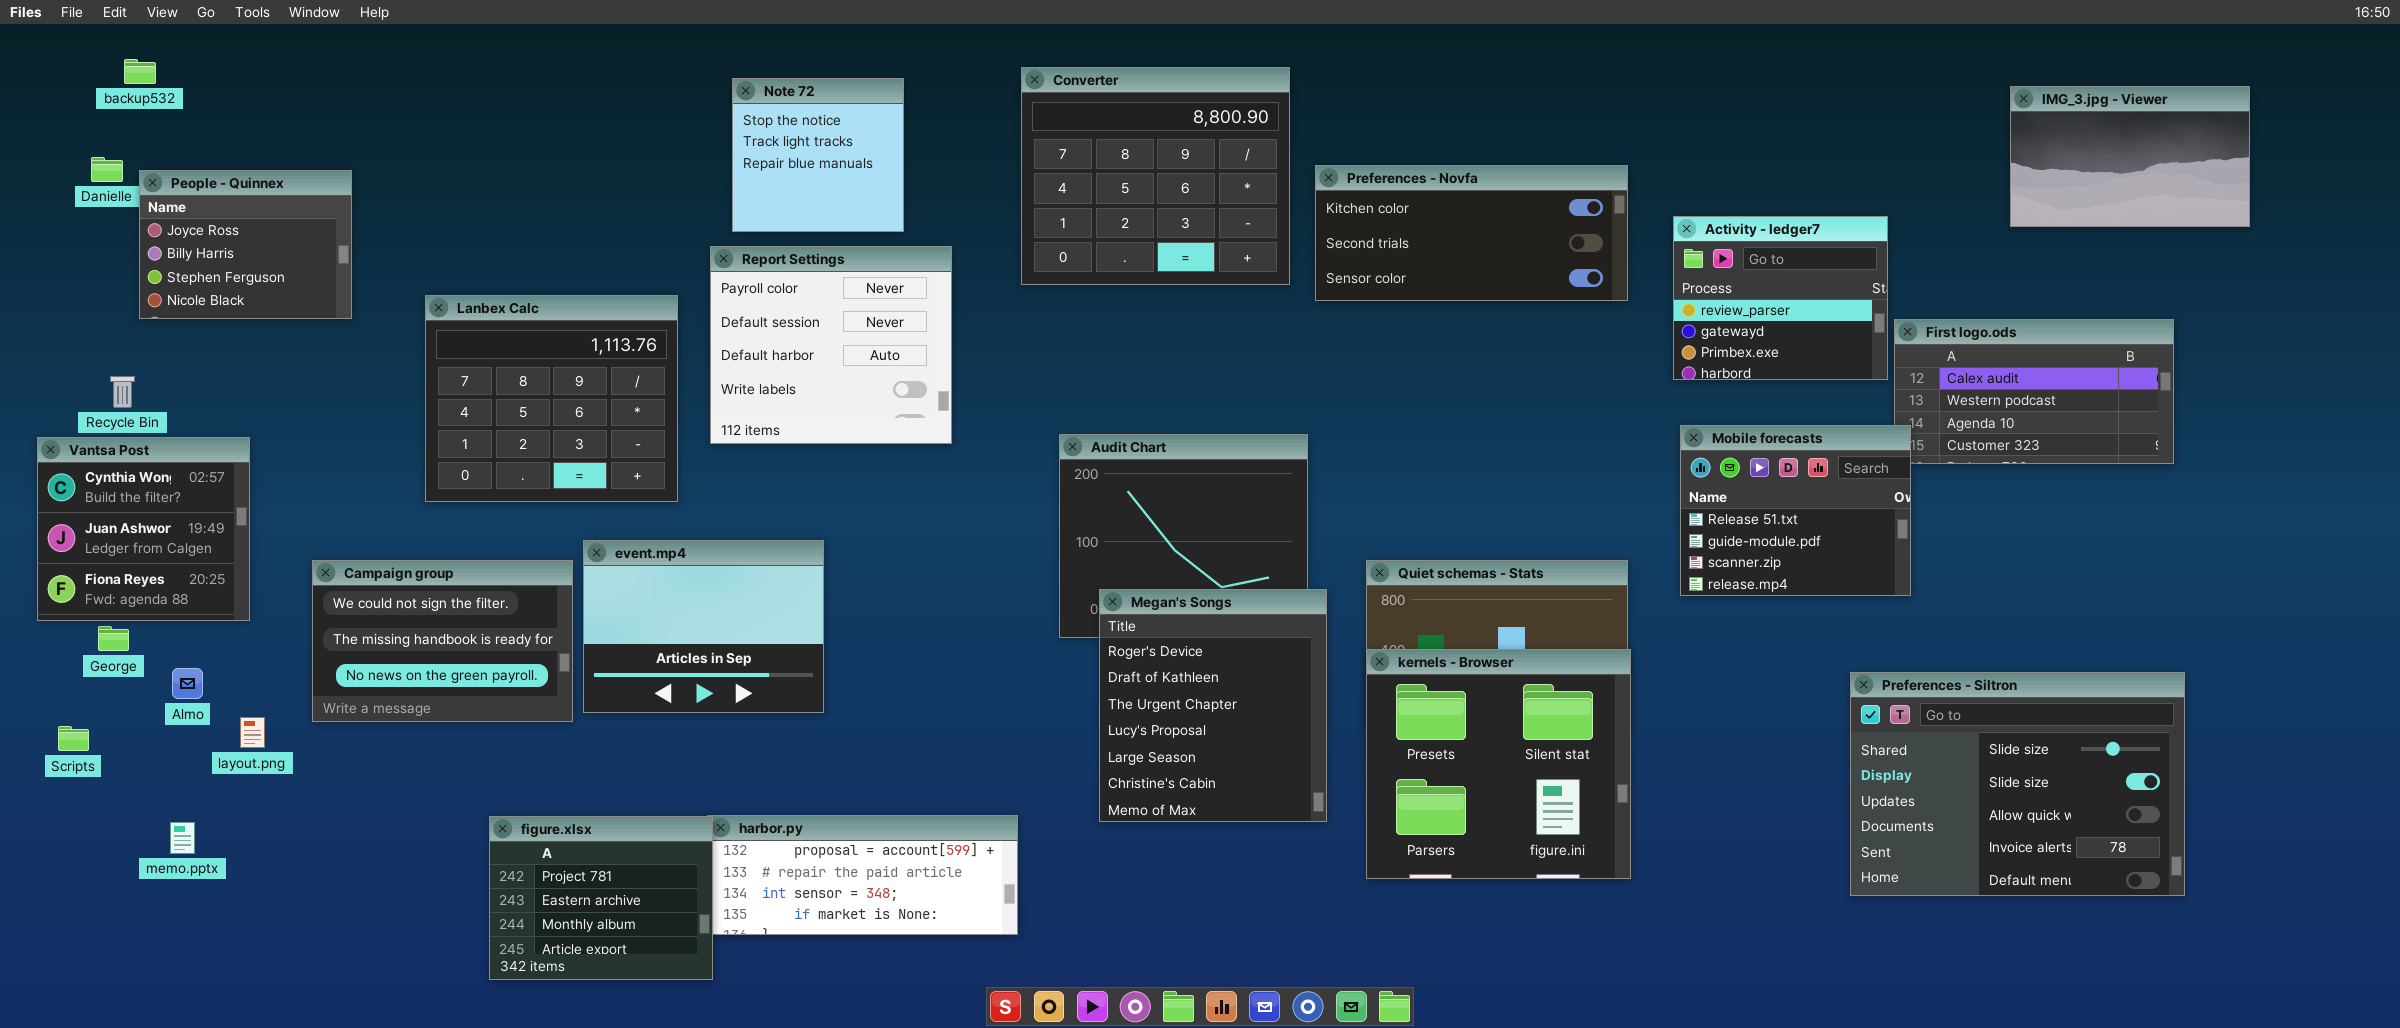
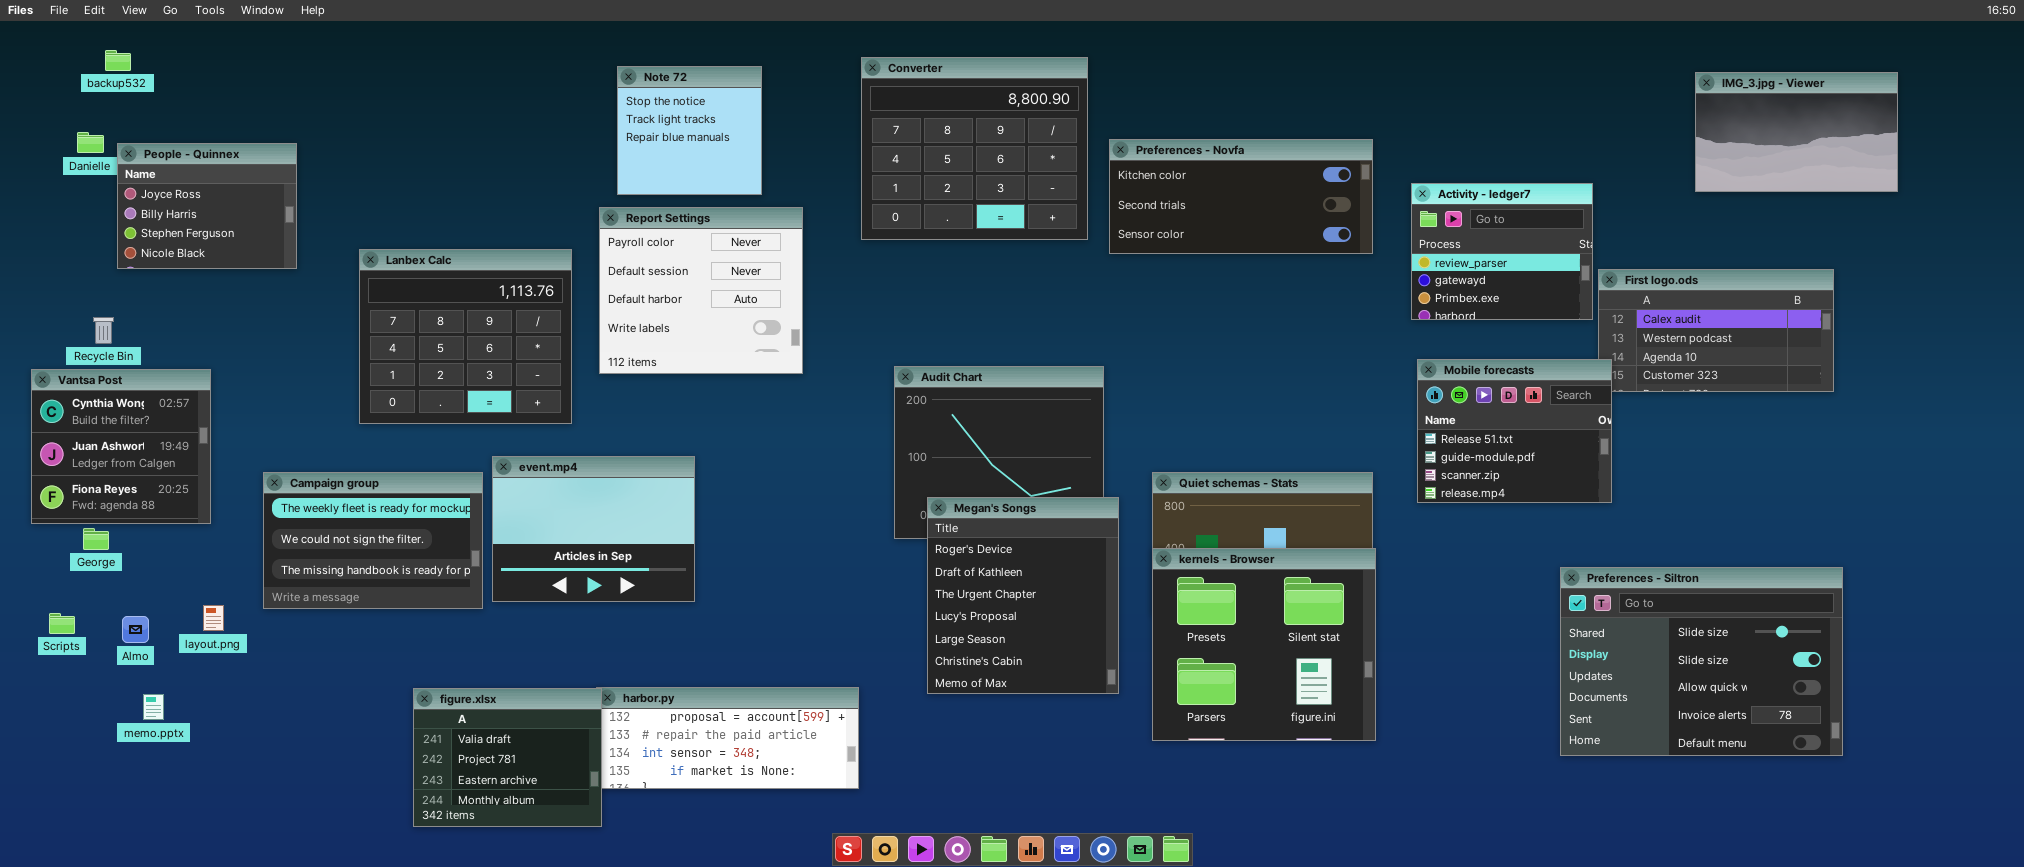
Campaign group: [312,560,573,722] -> [263,472,483,609], scrolled up 1 row
Almo: [172,668,203,699] -> [122,616,149,643], moved
figure.xlsx: [489,816,713,980] -> [413,688,602,827], scrolled up 1 row

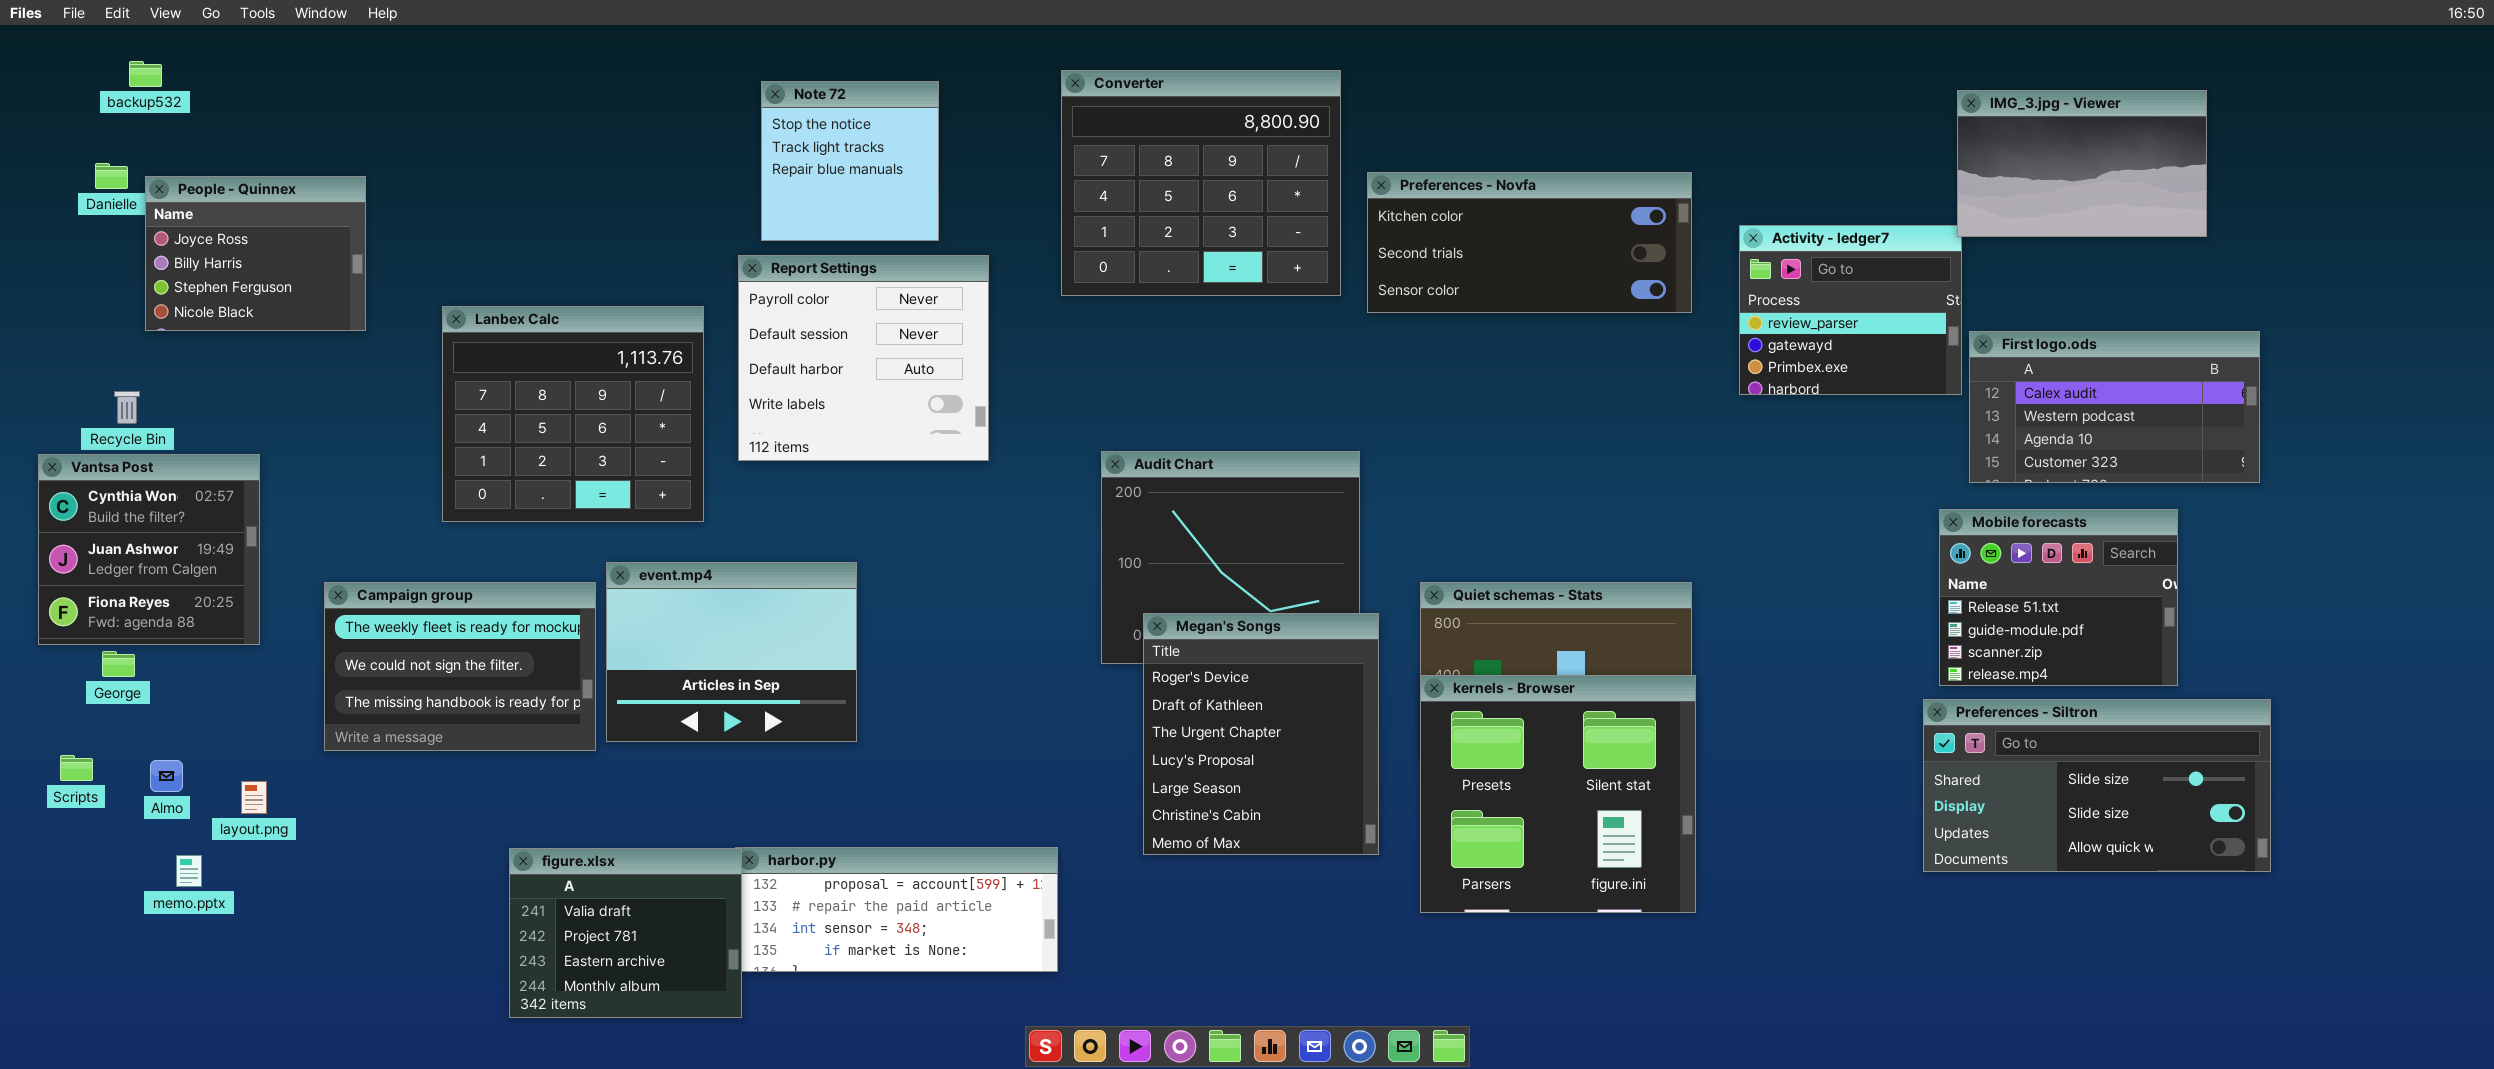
IMG_3.jpg - Viewer: [1695,72,1898,192] -> [1957,90,2207,237], moved
Mobile forecasts: [1417,359,1612,503] -> [1939,509,2178,686], moved
Preferences - Siltron: [1560,567,1843,756] -> [1923,699,2271,872], resized
layout.png: [203,605,224,631] -> [241,781,267,814], moved

